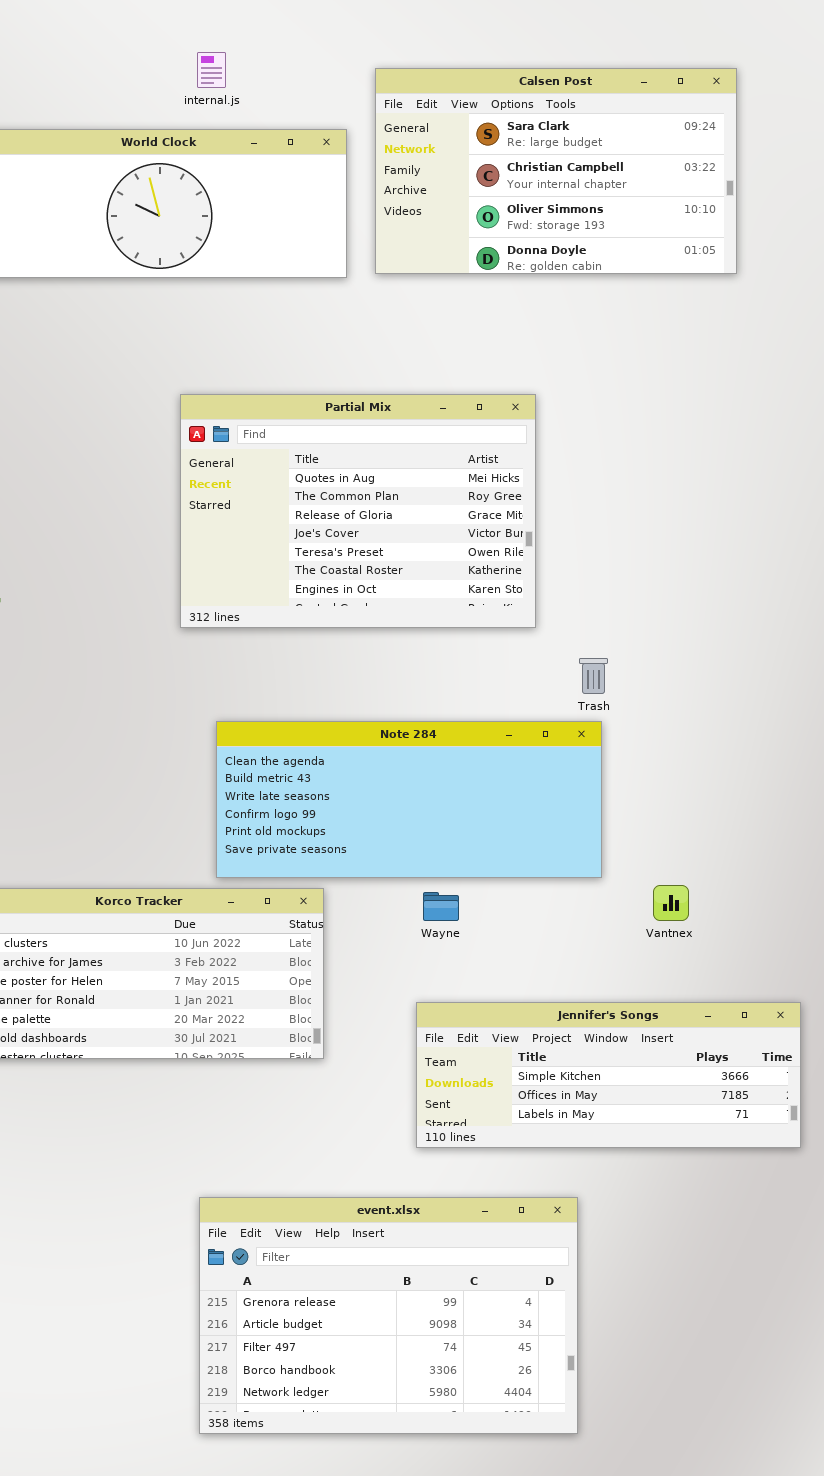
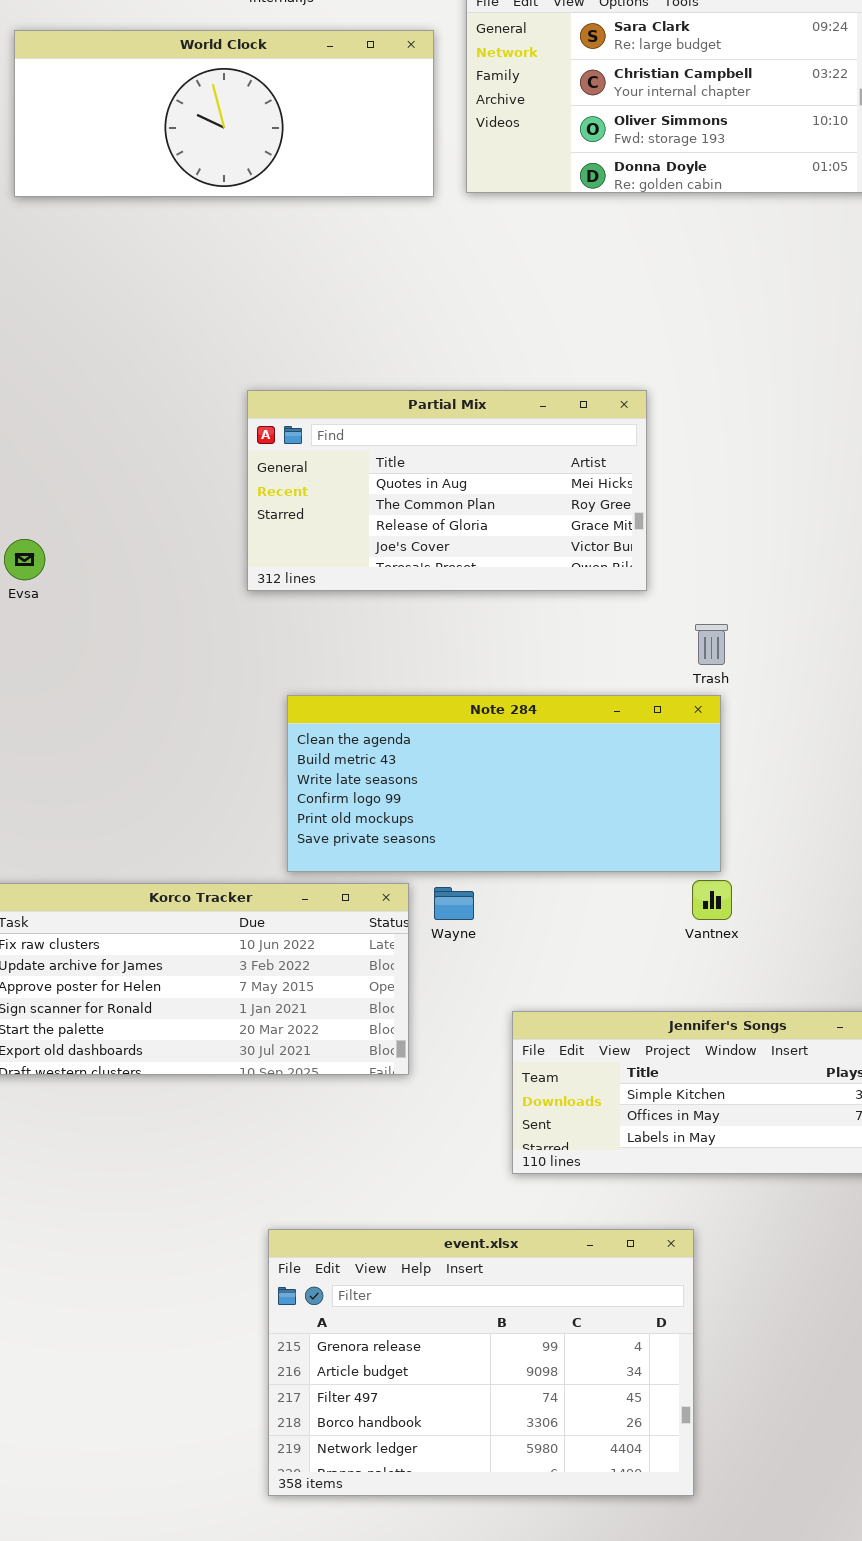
Partial Mix: [180,394,536,628] -> [247,390,647,591], resized
Vantnex: [653,885,689,921] -> [692,880,732,920], moved
Wayne: [423,892,459,921] -> [434,887,474,920], moved

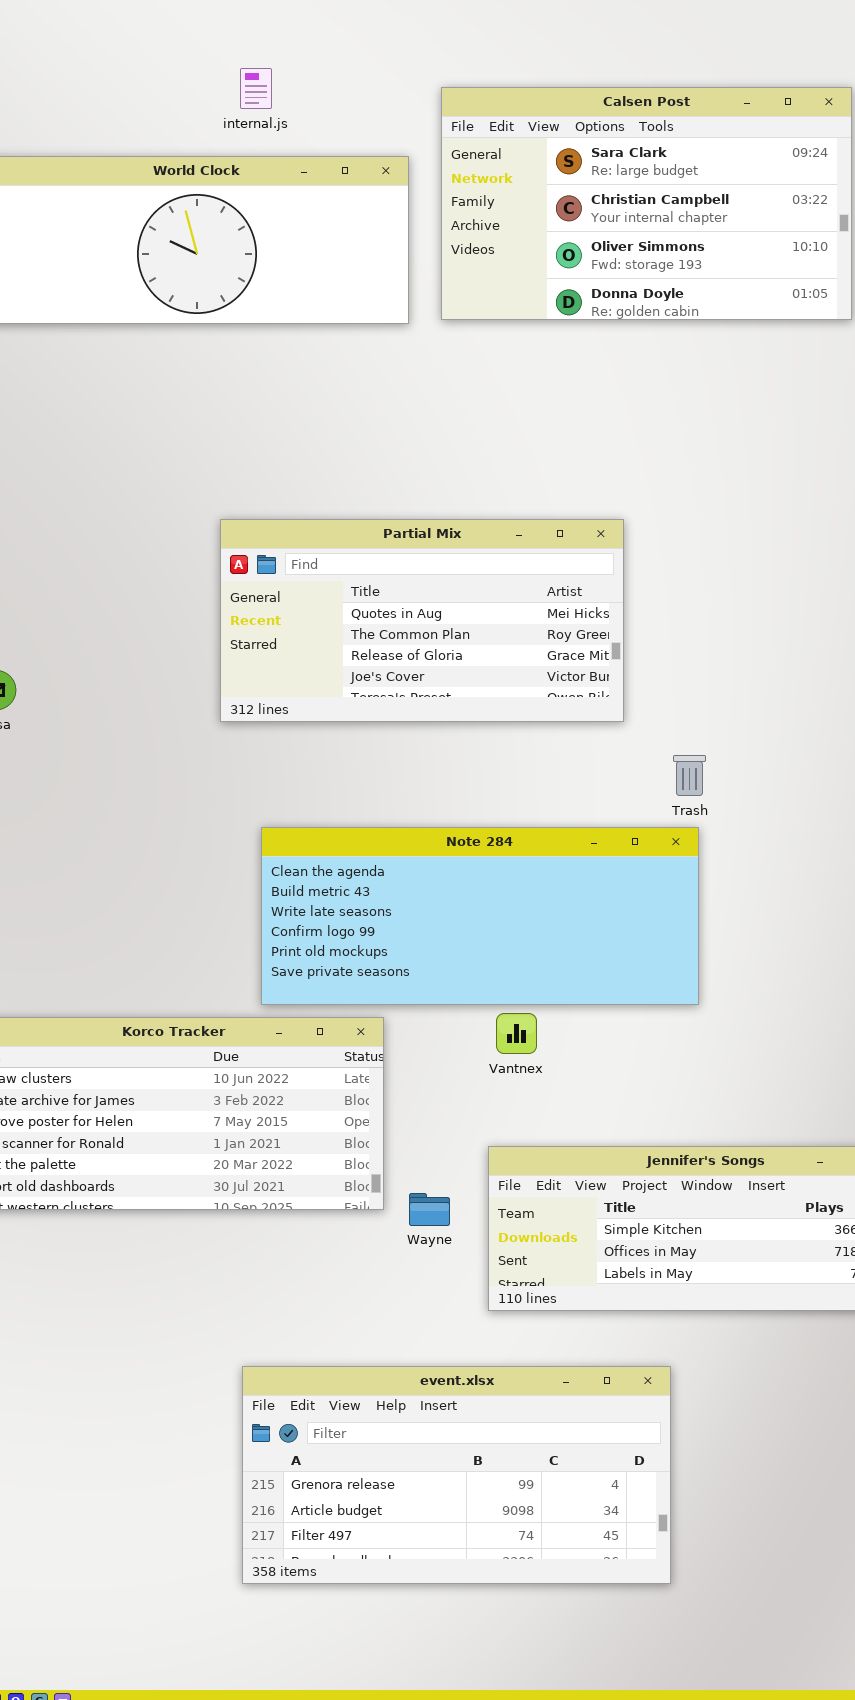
Vantnex: [692,880,732,920] -> [496,1013,537,1054], moved
Wayne: [434,887,474,920] -> [409,1193,450,1226], moved
event.xlsx: [268,1229,694,1496] -> [242,1366,671,1584], resized

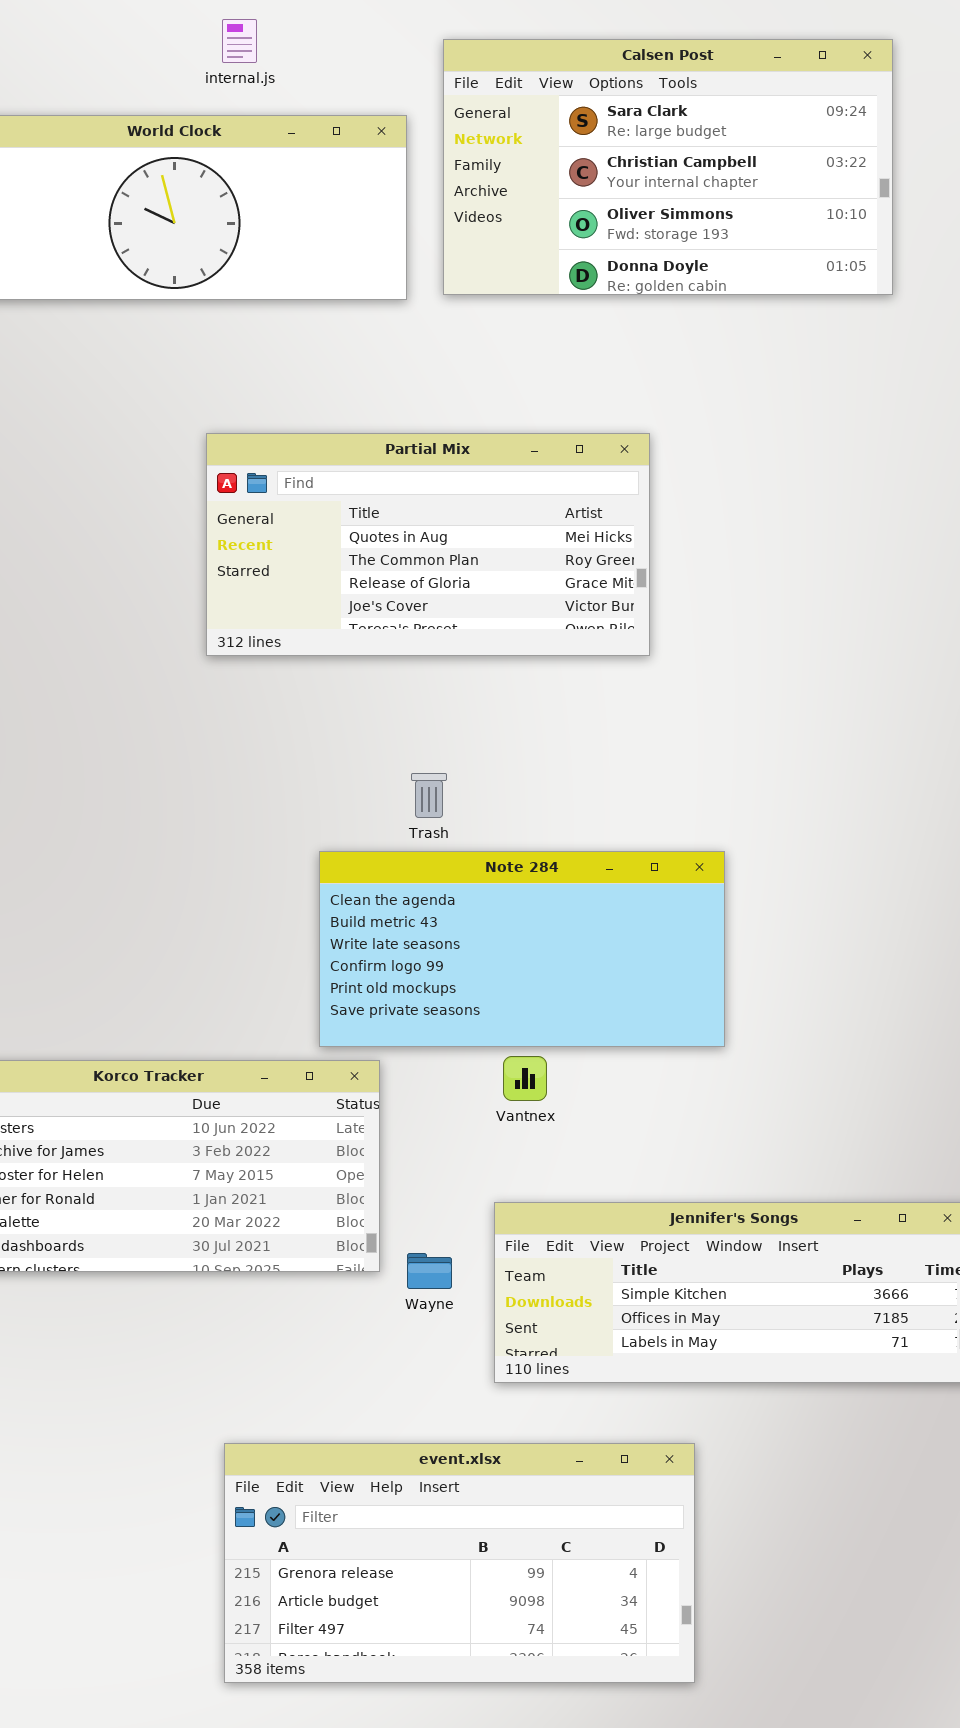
Partial Mix: [220,519,624,722] -> [206,433,650,656], moved
Trash: [673,755,706,796] -> [411,773,447,818], moved
Note 284: [261,827,699,1005] -> [319,851,725,1047], resized

